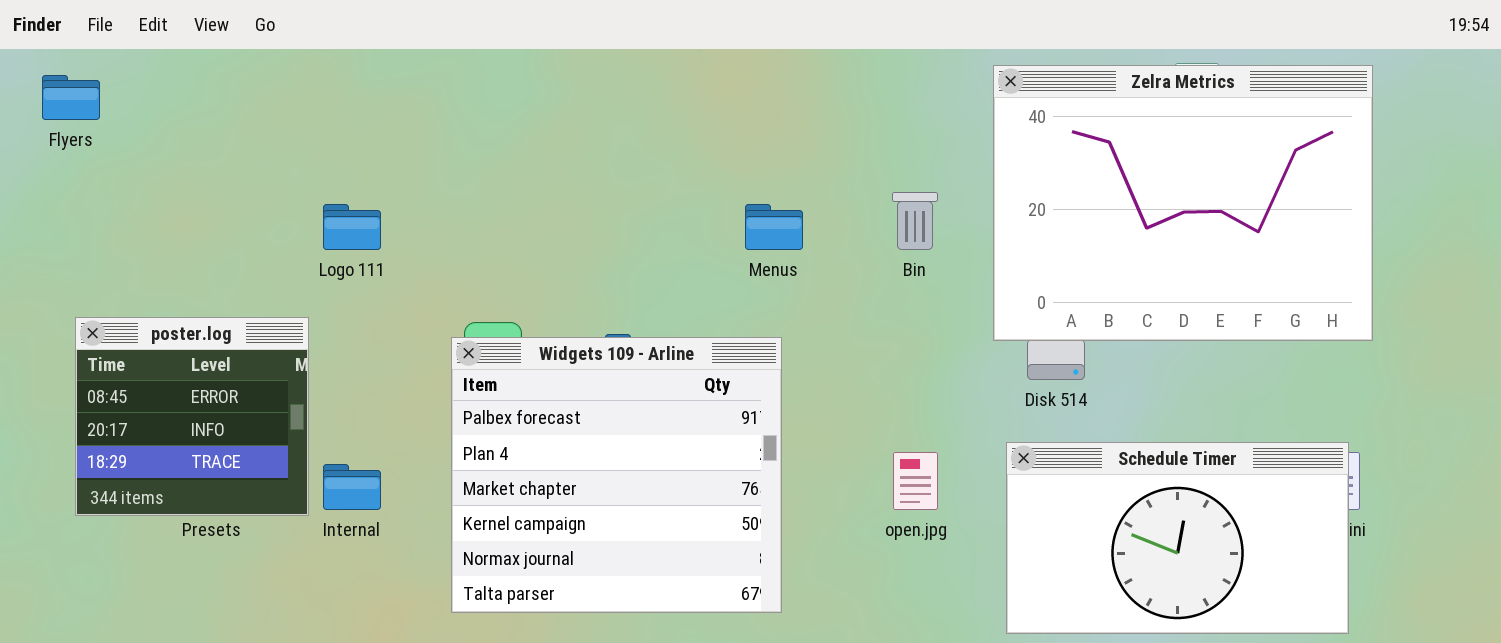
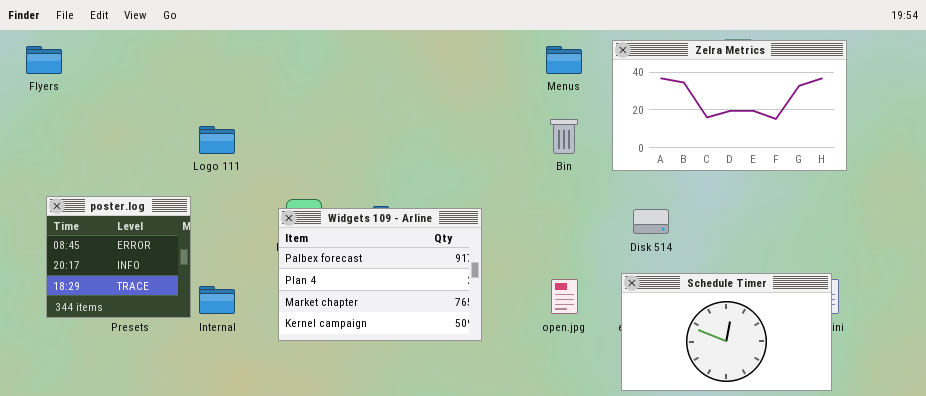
Zelra Metrics: [993,65,1373,341] -> [612,40,847,171], resized
Menus: [745,204,803,250] -> [546,46,582,74], moved
Widgets 109 - Arline: [451,337,782,613] -> [278,208,482,341], resized

